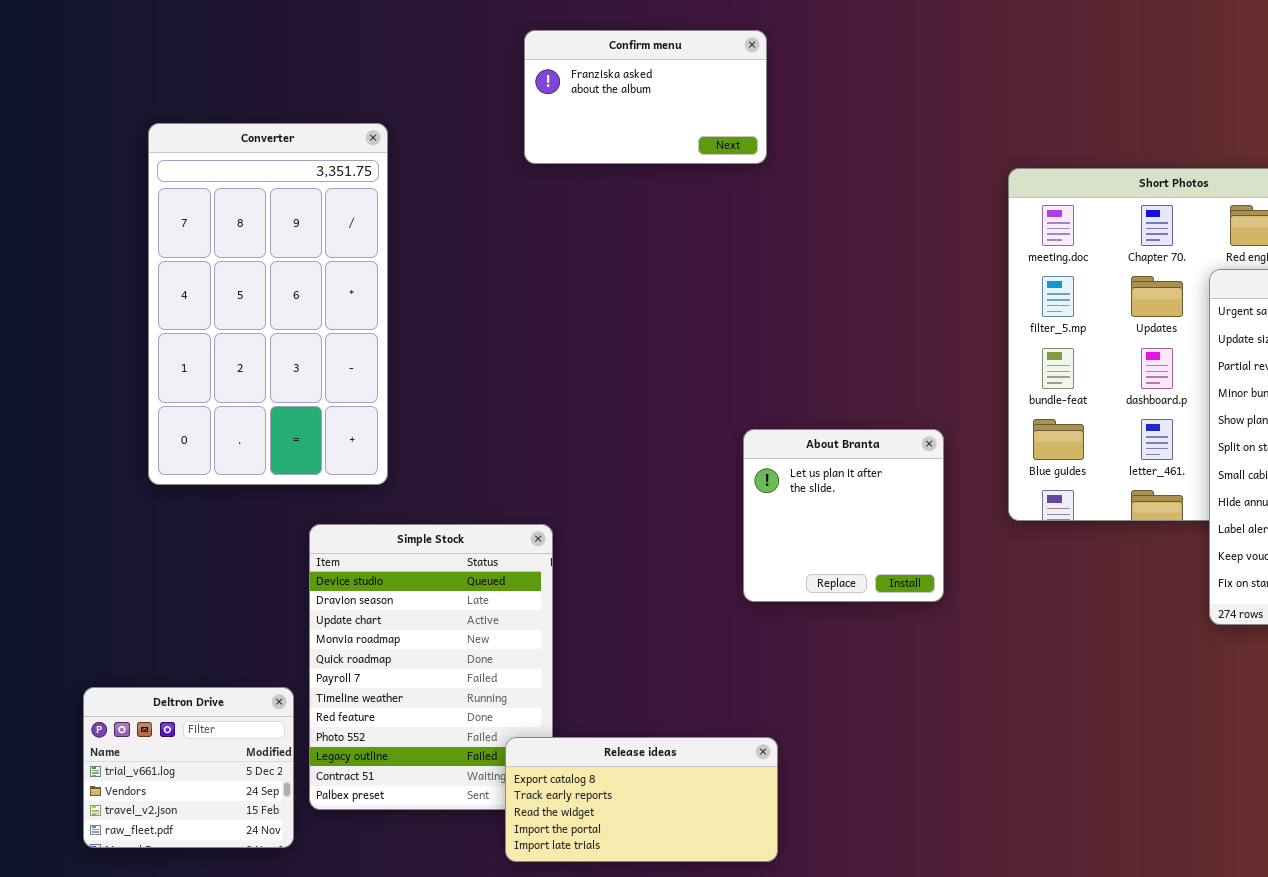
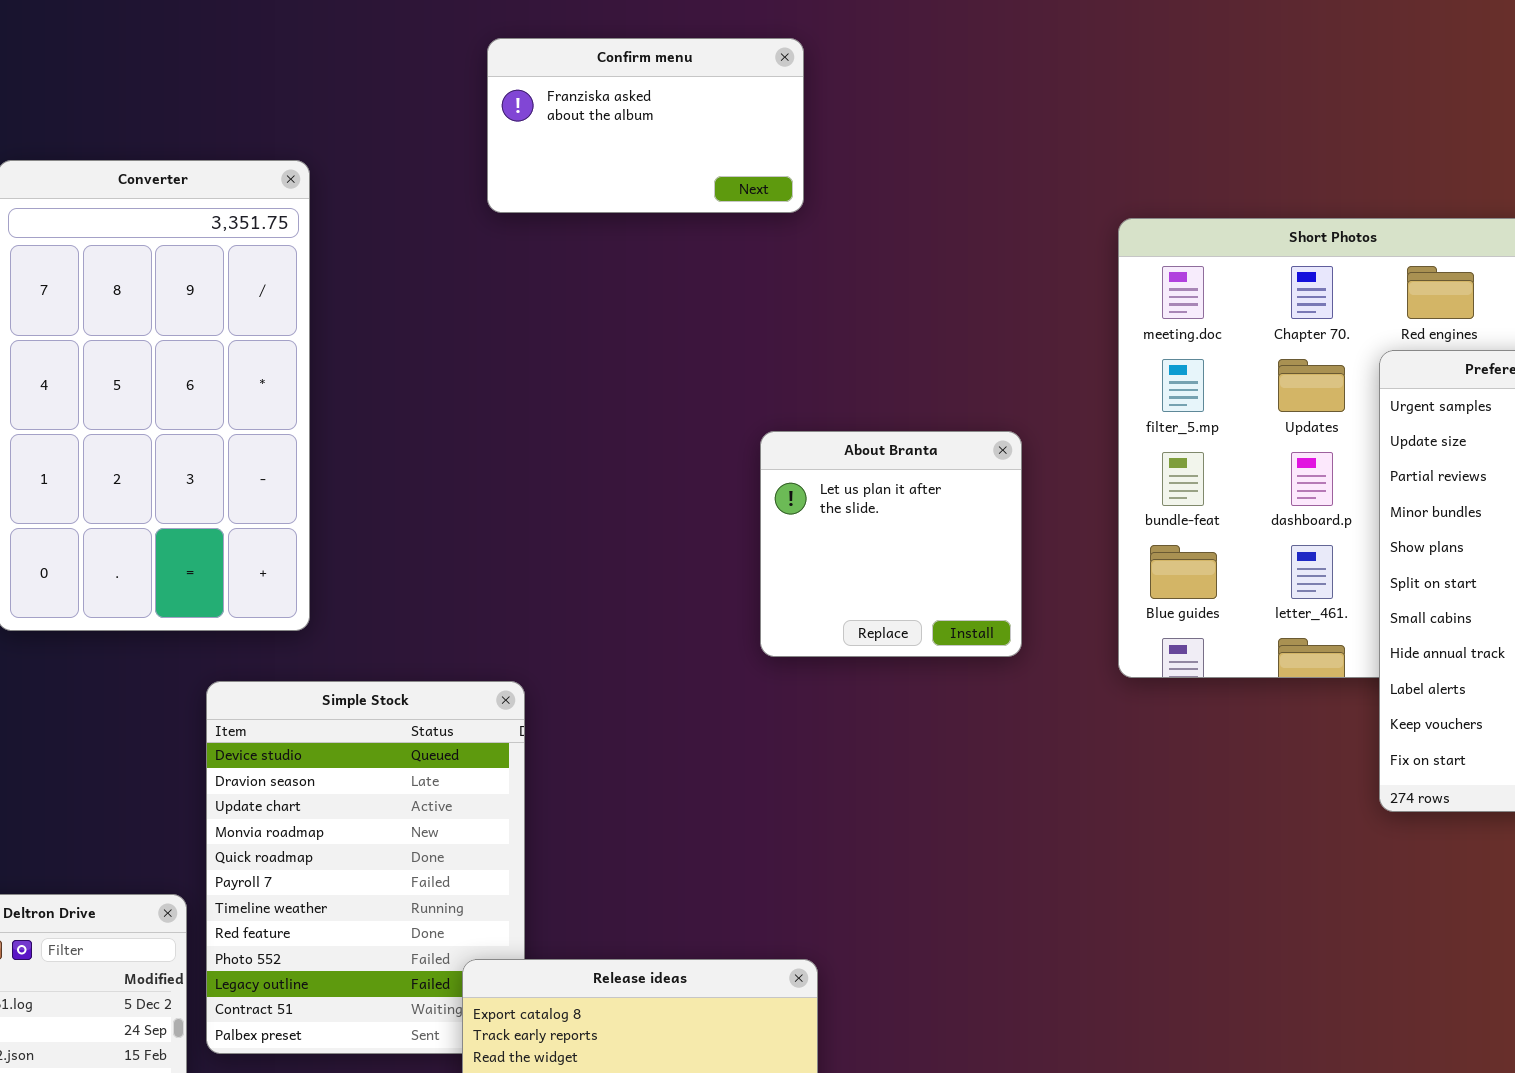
About Branta: [743,429,944,602] -> [760,431,1022,657], moved

